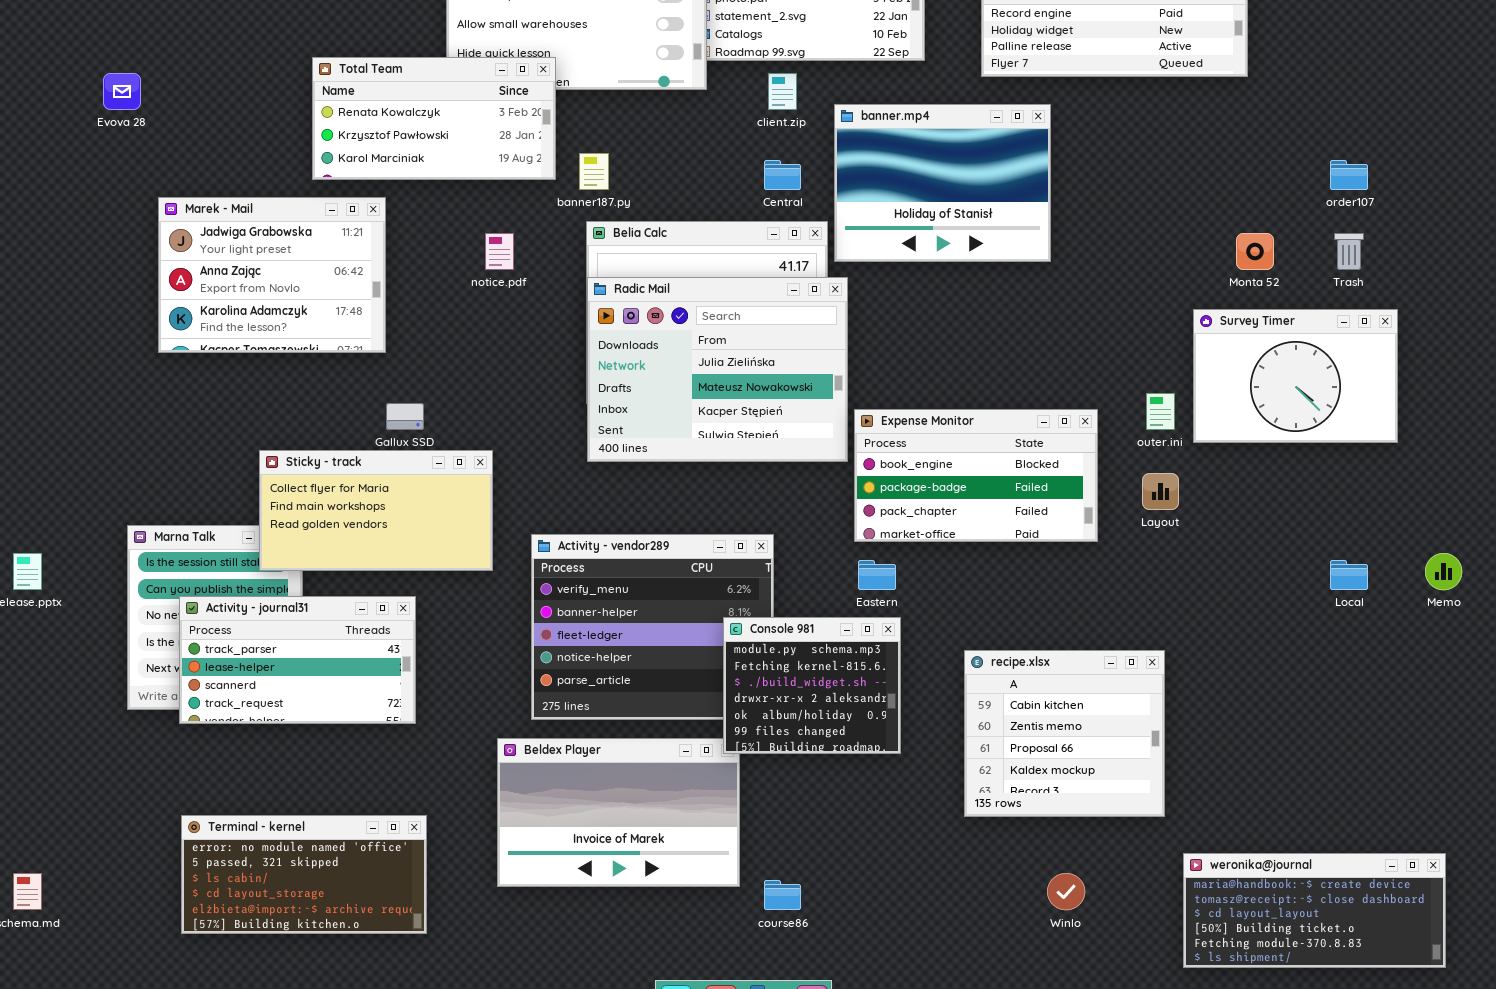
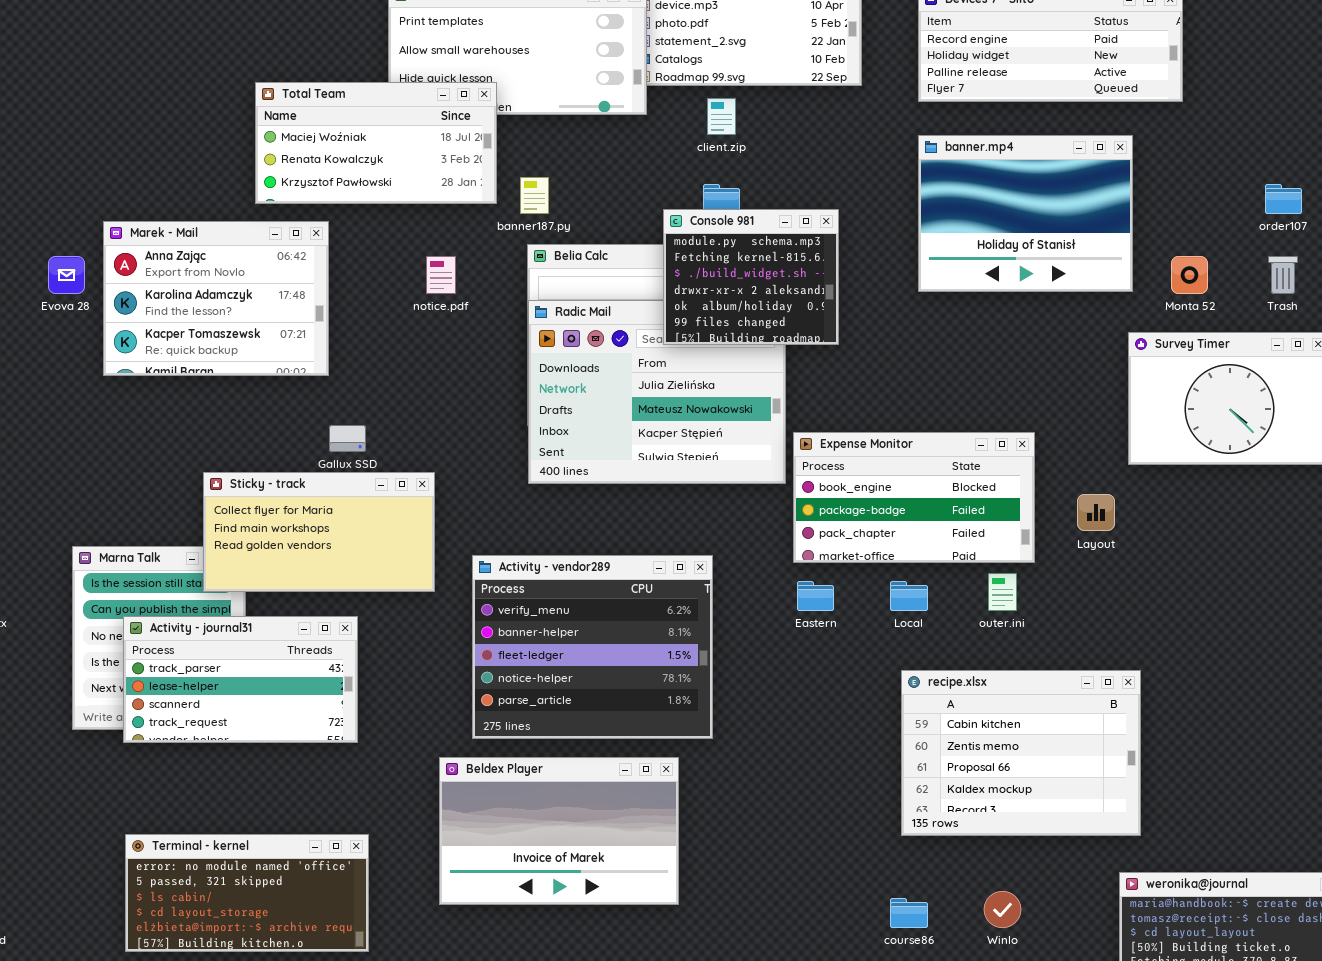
Total Team: [312,57,556,180] -> [255,82,497,204], scrolled up 1 row
Evova 28: [103,73,141,110] -> [48,256,85,294], moved
banner.mp4: [834,104,1051,262] -> [918,135,1133,292], moved
Marek - Mail: [158,197,386,353] -> [103,221,329,376], scrolled down 1 row
outer.ini: [1146,393,1175,430] -> [988,573,1017,611], moved
Local: [1330,560,1368,590] -> [890,581,928,611], moved
Console 981: [723,617,901,754] -> [663,209,839,345], moved
recipe.xlsx: [964,650,1165,817] -> [901,670,1141,836], resized
course86: [764,880,801,910] -> [890,898,928,928], moved

